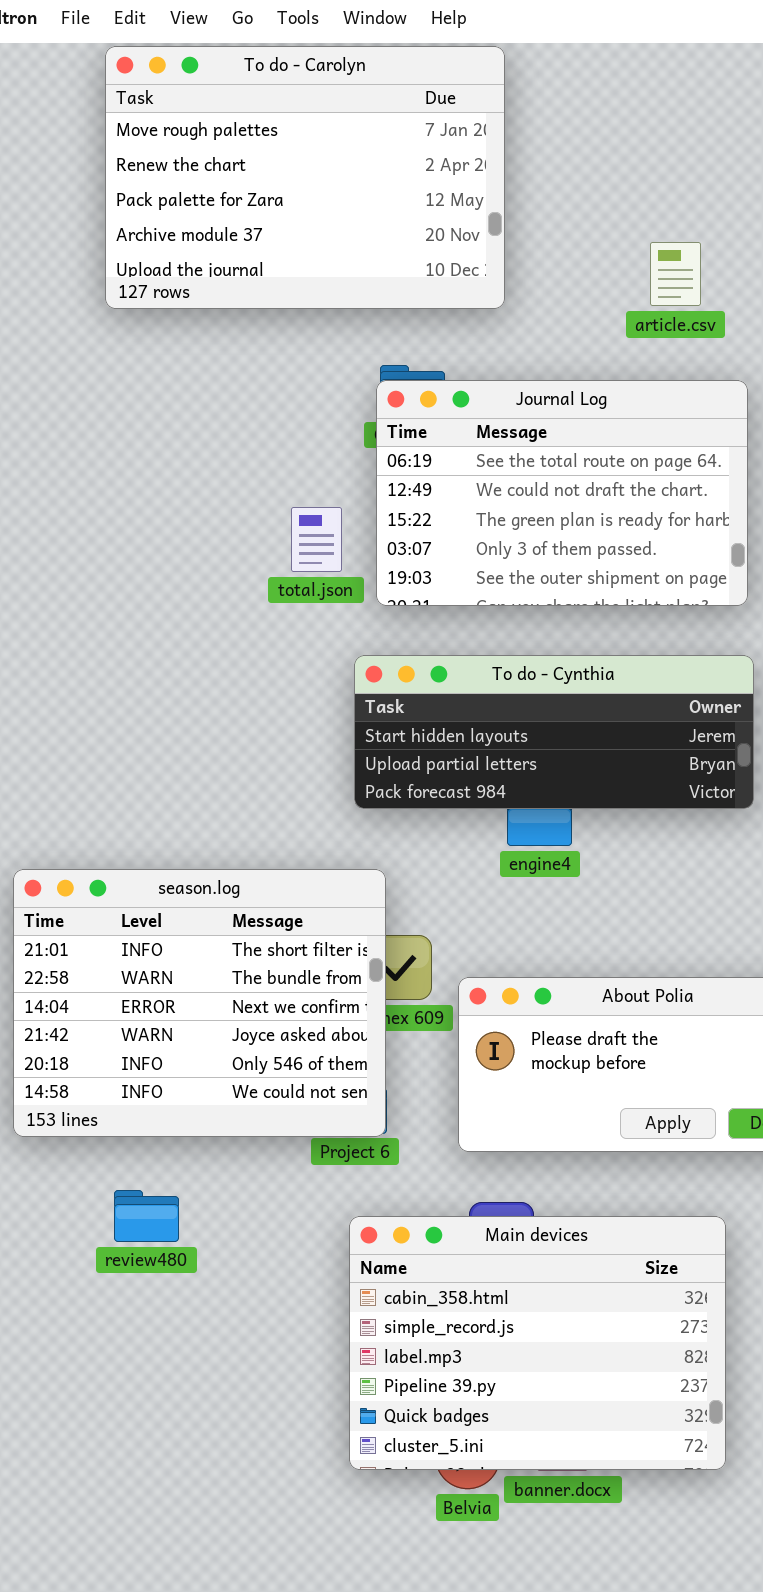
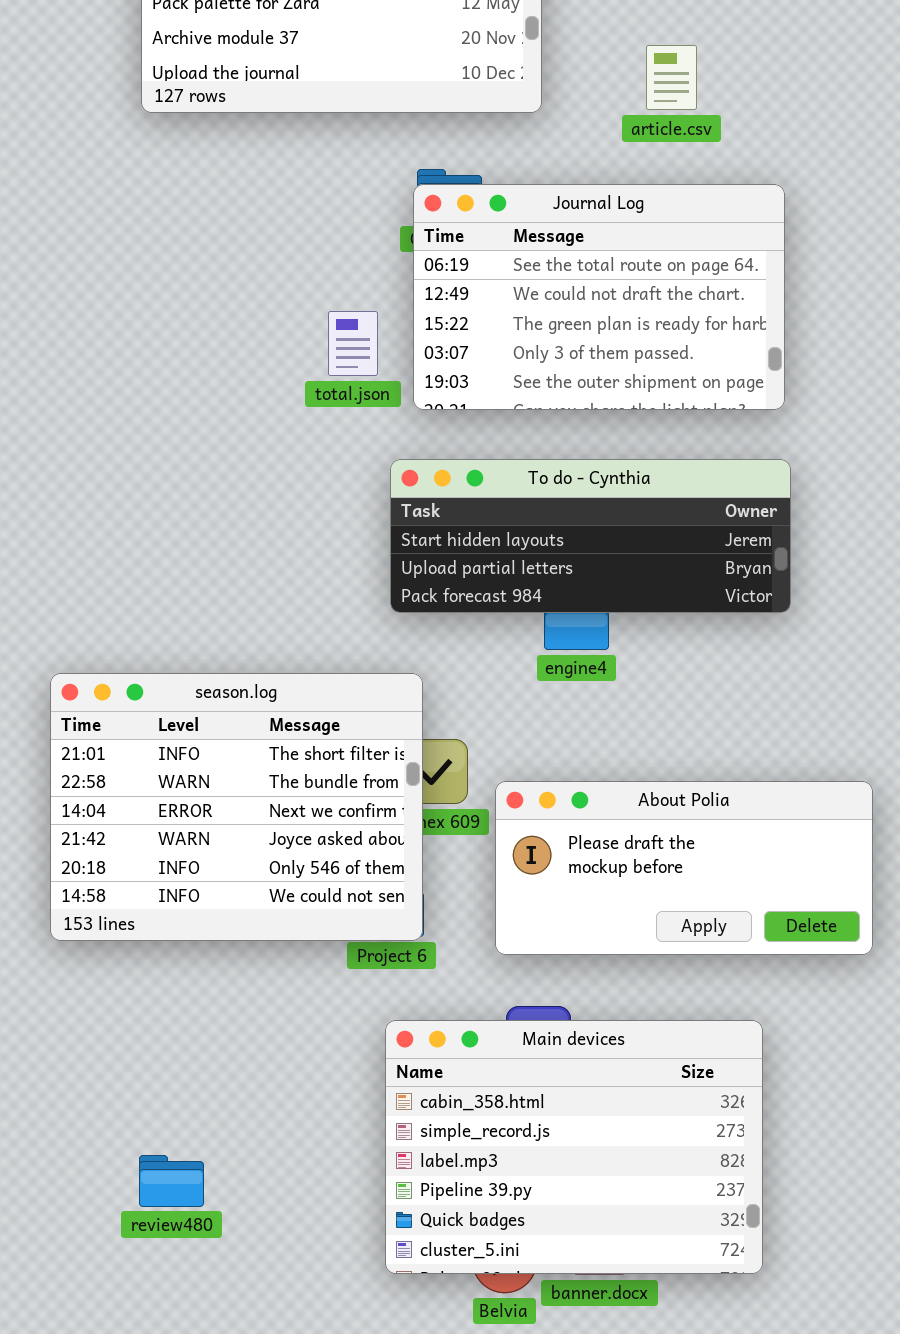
article.csv: [650,242,701,306] -> [646,45,697,110], moved
review480: [114,1190,179,1242] -> [139,1155,204,1207], moved

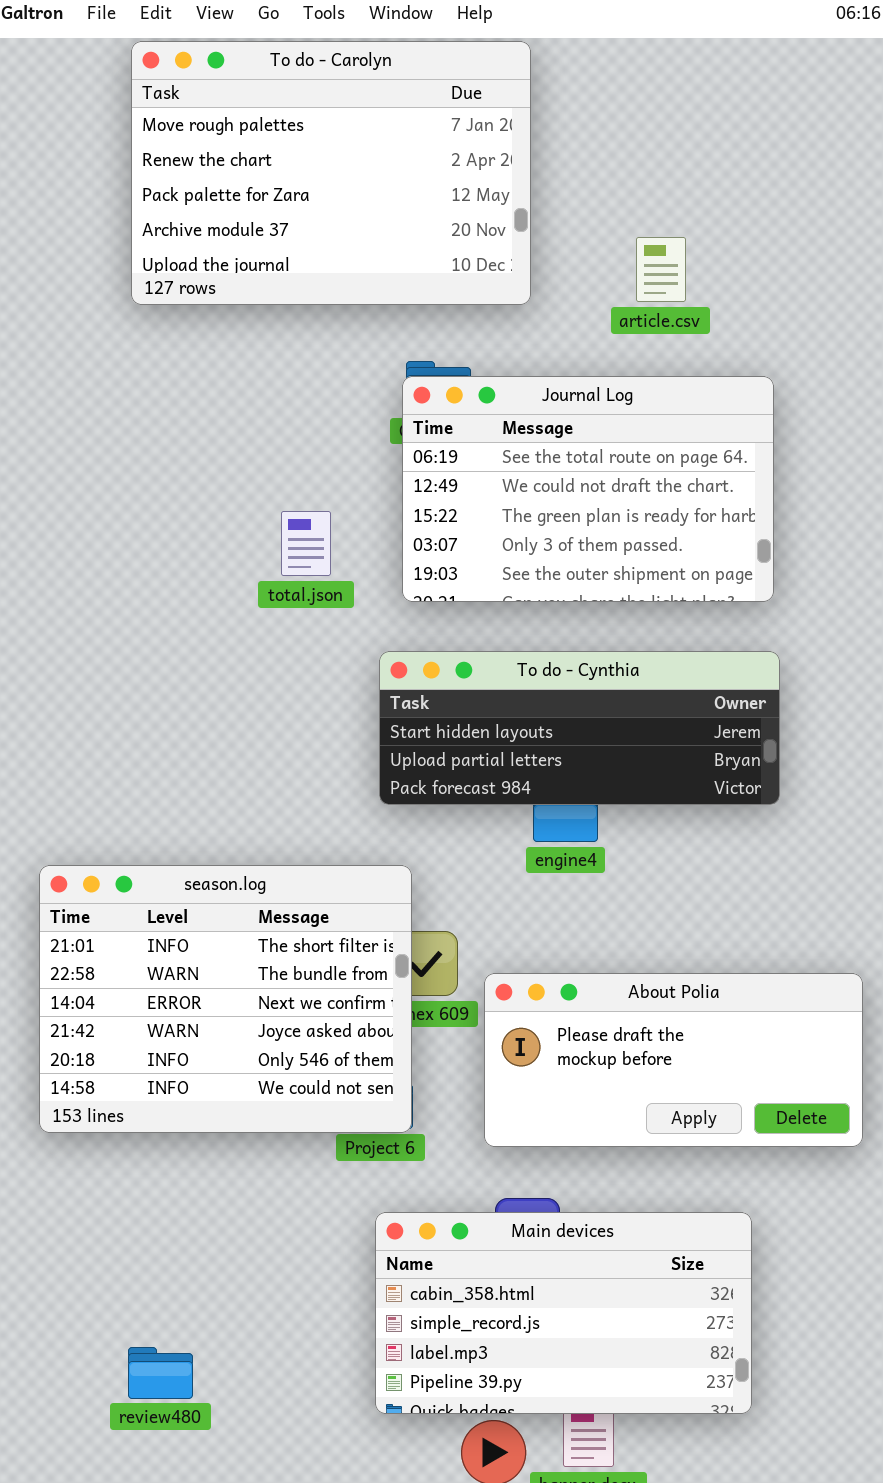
total.json: [328,311,378,376] -> [281,511,331,576], moved
Main devices: [385,1020,763,1274] -> [375,1212,752,1414], resized

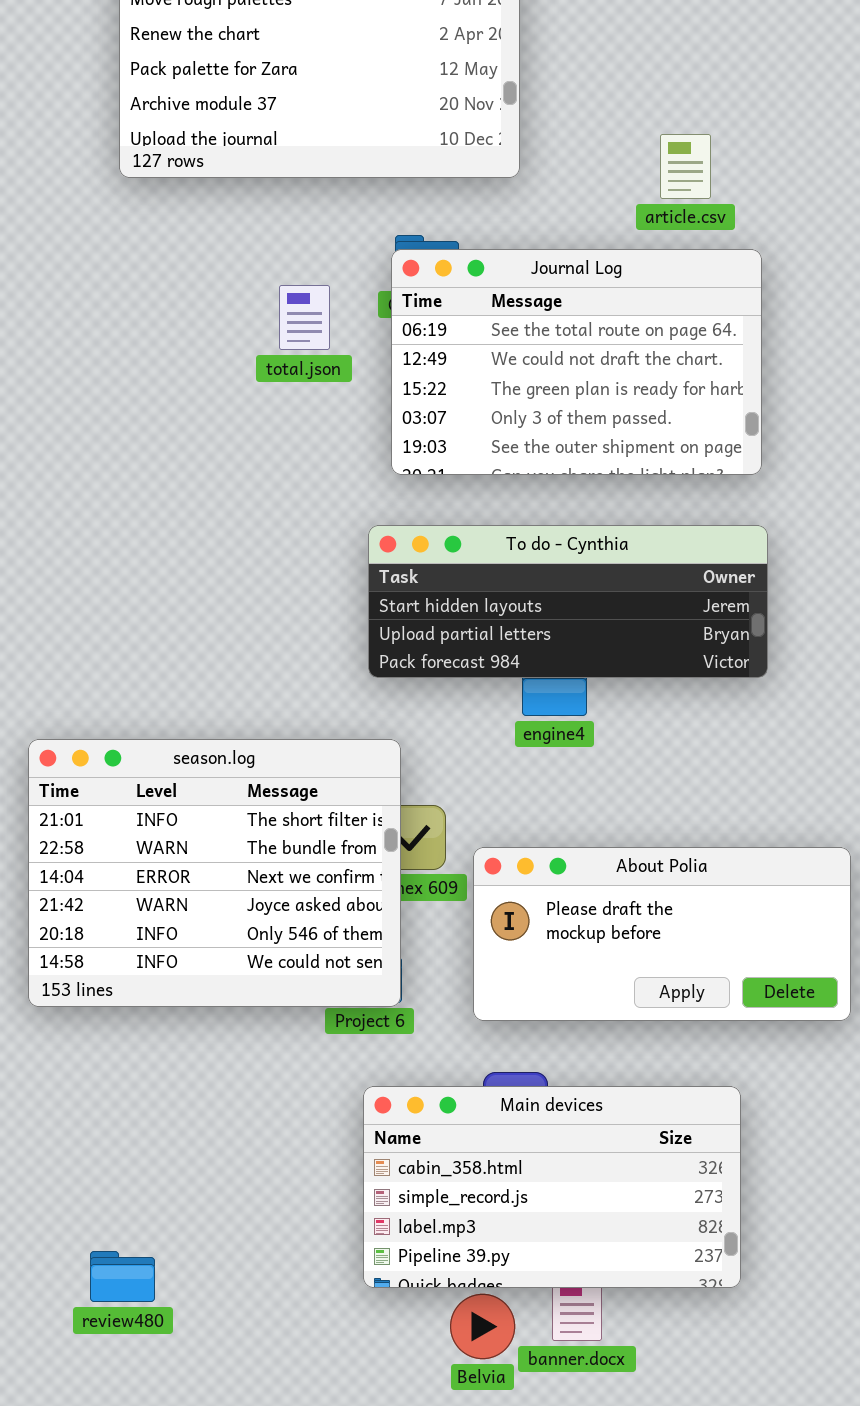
article.csv: [636,237,686,302] -> [660,134,711,199], moved
total.json: [281,511,331,576] -> [279,285,330,350], moved
review480: [128,1347,193,1399] -> [90,1251,155,1302], moved

